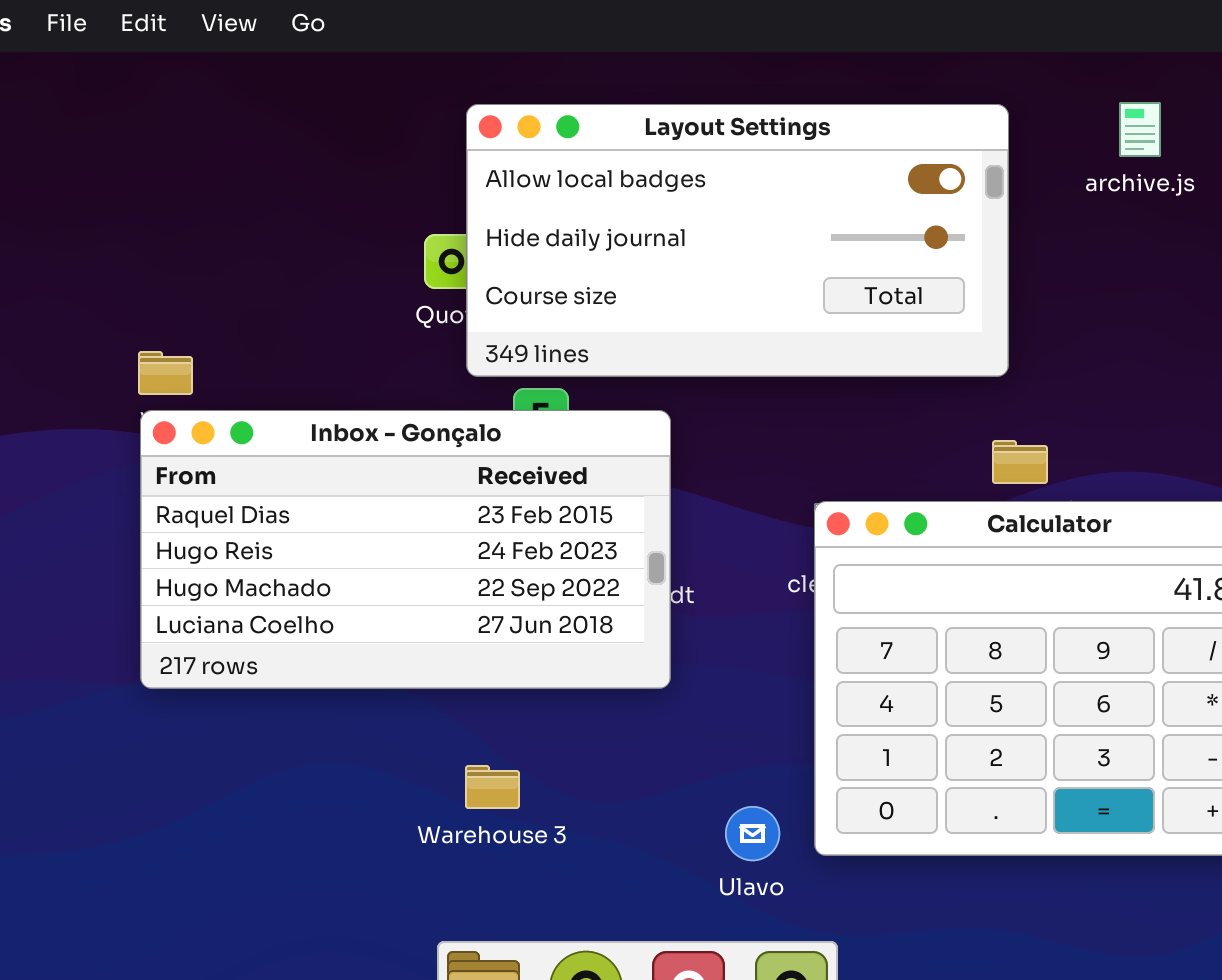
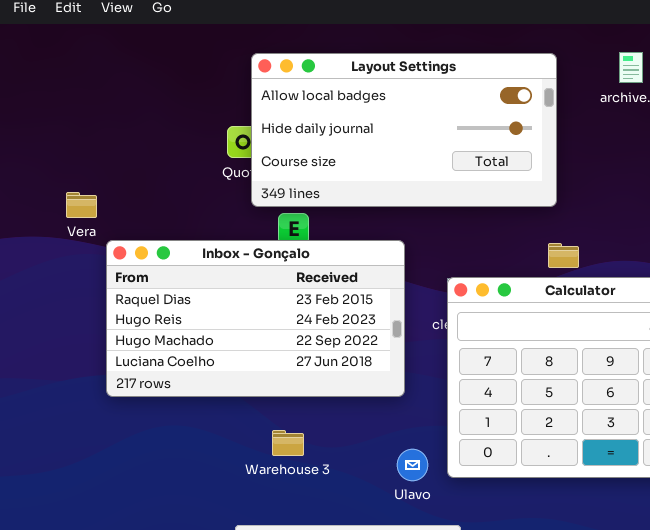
Inbox - Gonçalo: [140,410,671,689] -> [106,240,405,397], moved
Warehouse 3: [465,765,520,809] -> [272,430,304,456], moved

